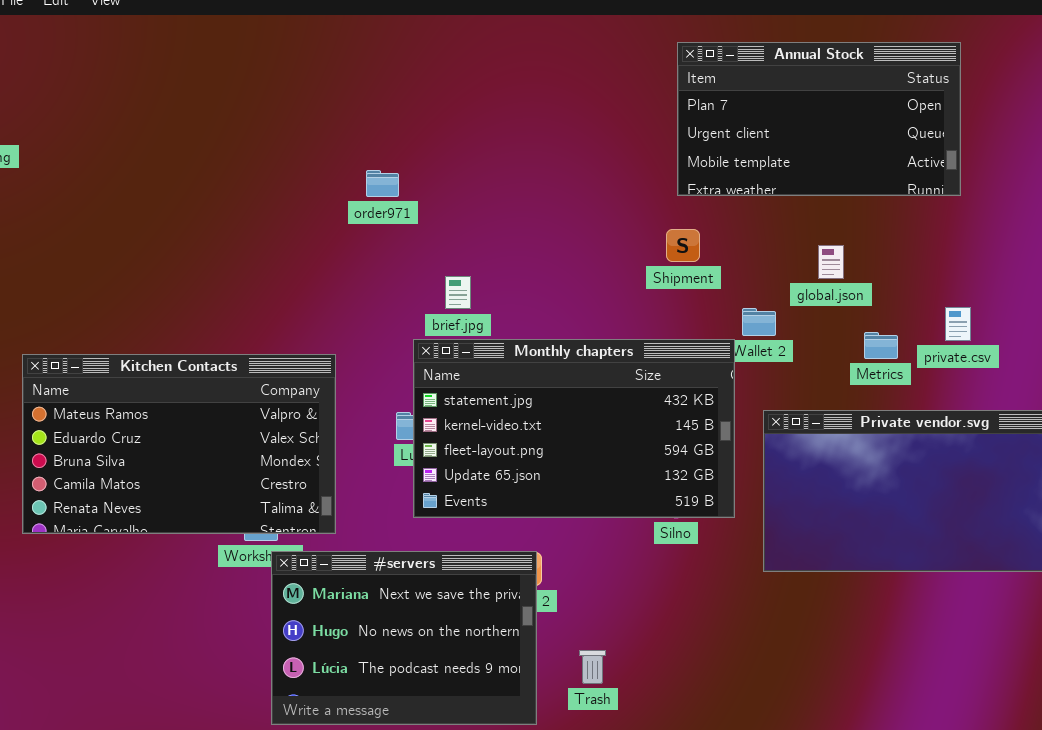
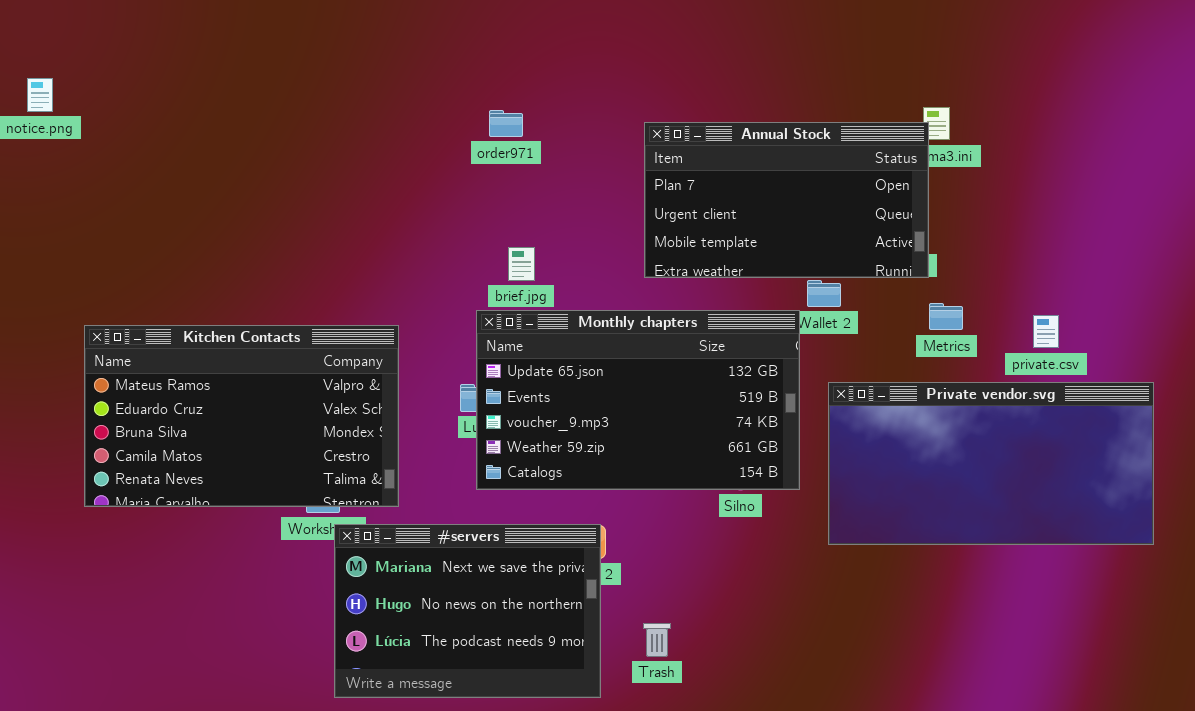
Annual Stock: [677,42,961,196] -> [644,122,929,278], moved
order971: [366,170,399,197] -> [489,110,523,137], moved
private.csv: [945,307,971,341] -> [1033,315,1059,348], moved
Monthly chapters: [413,339,735,518] -> [476,310,800,490], scrolled down 3 rows

